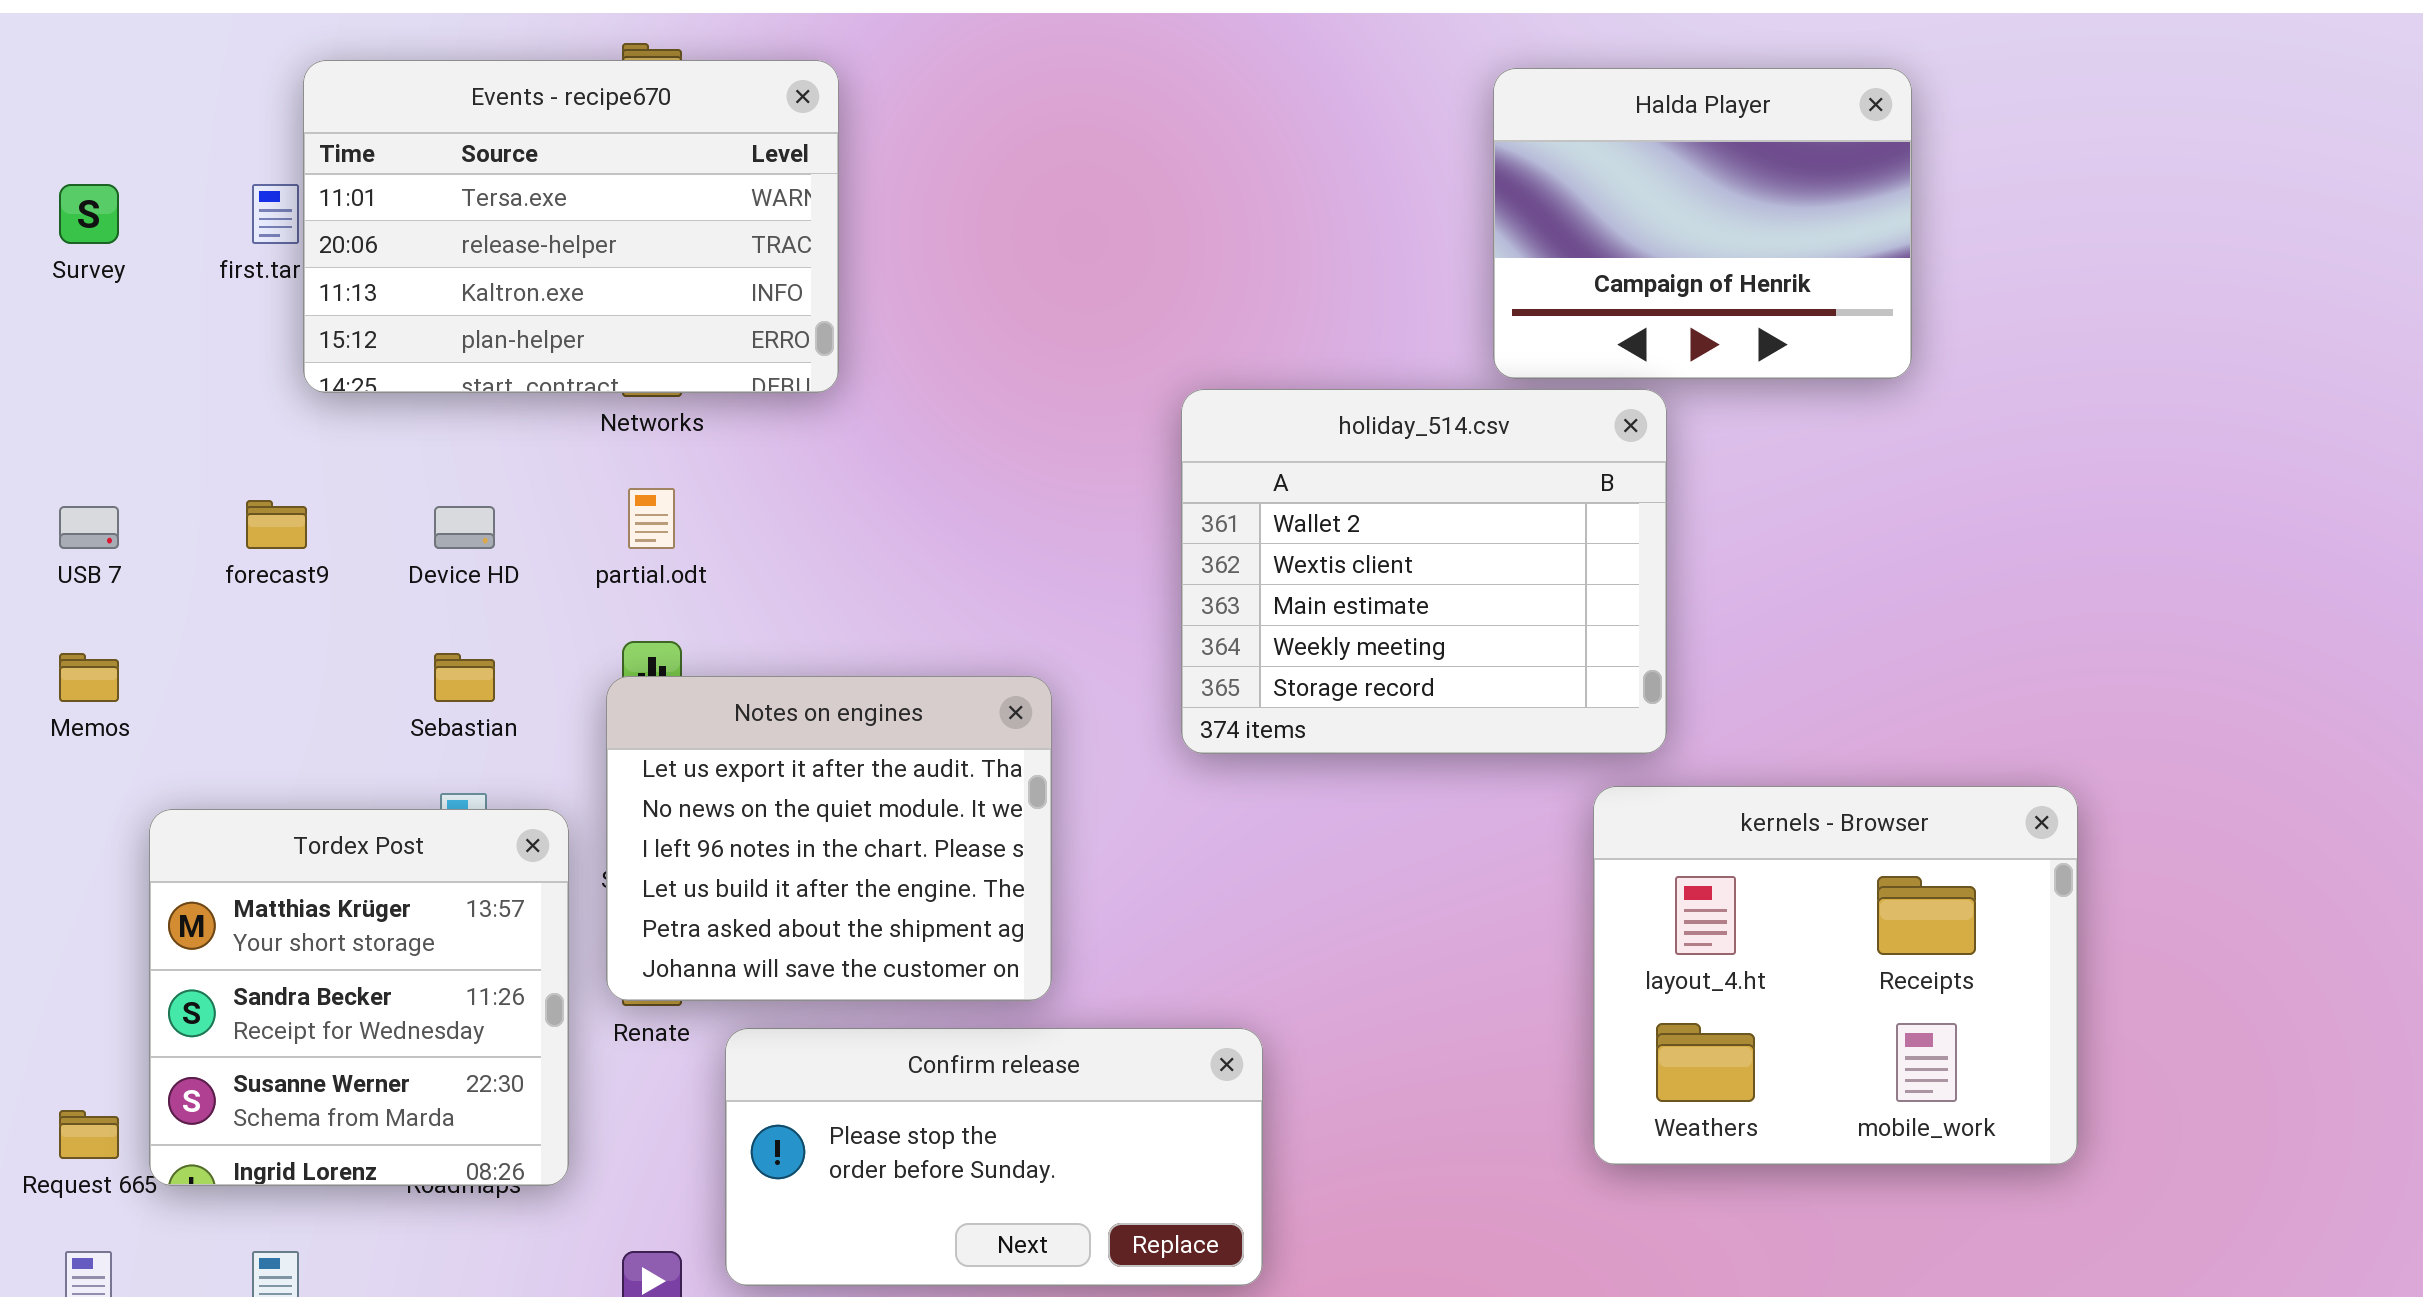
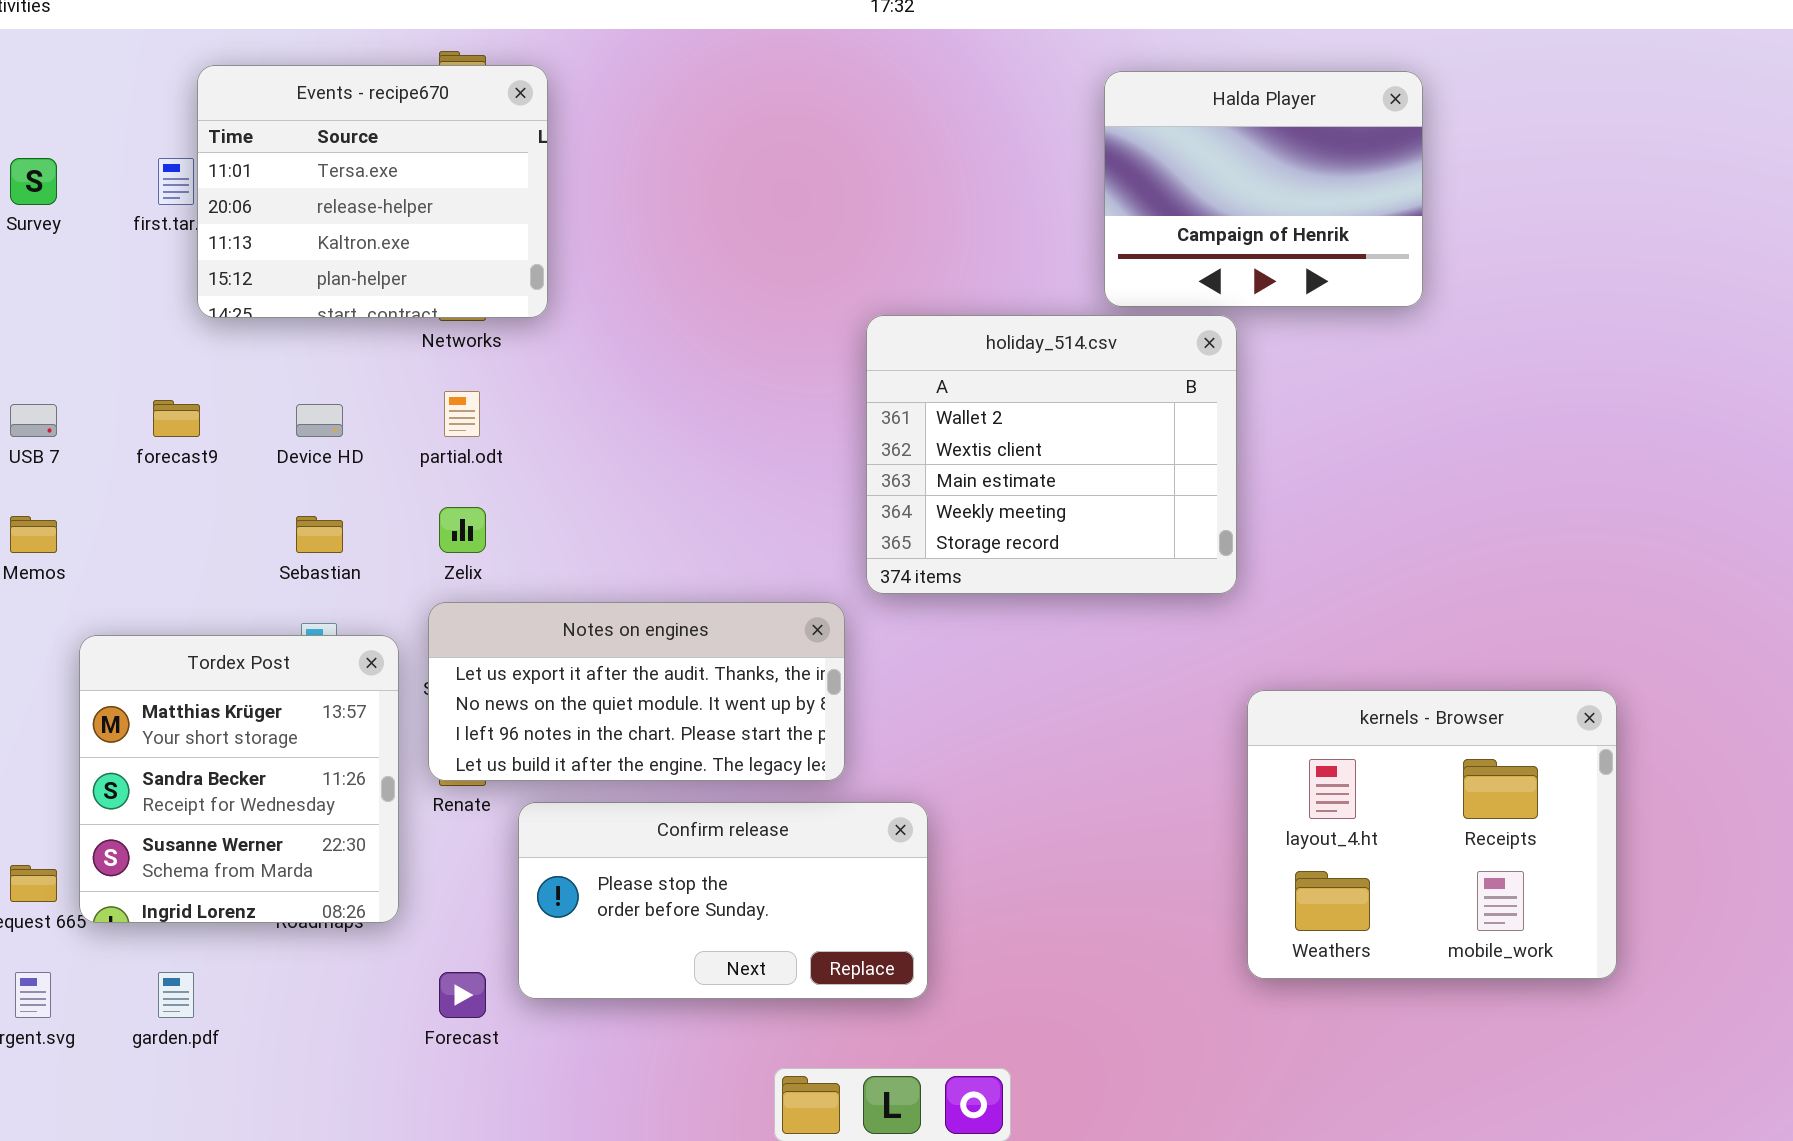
Events - recipe670: [303,60,839,393] -> [197,65,548,318], resized
Notes on engines: [606,676,1052,1001] -> [428,602,845,781], resized
kernels - Browser: [1593,786,2078,1165] -> [1247,690,1617,979], moved

